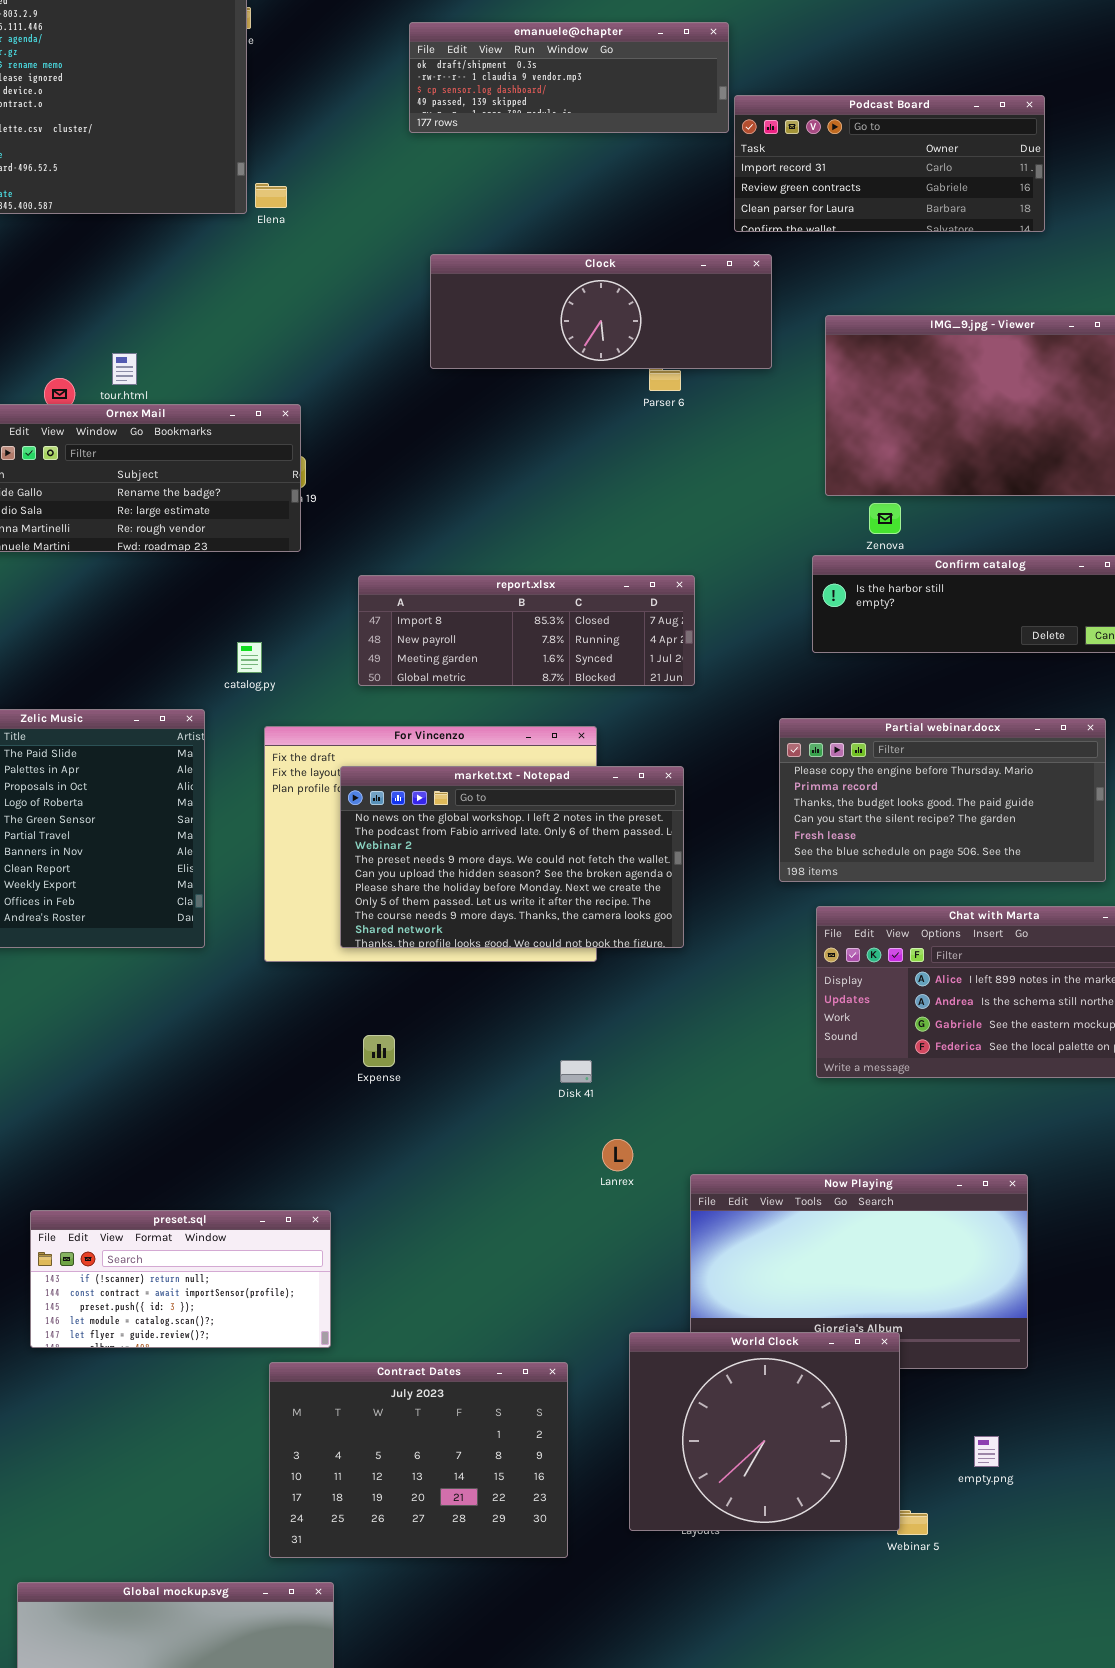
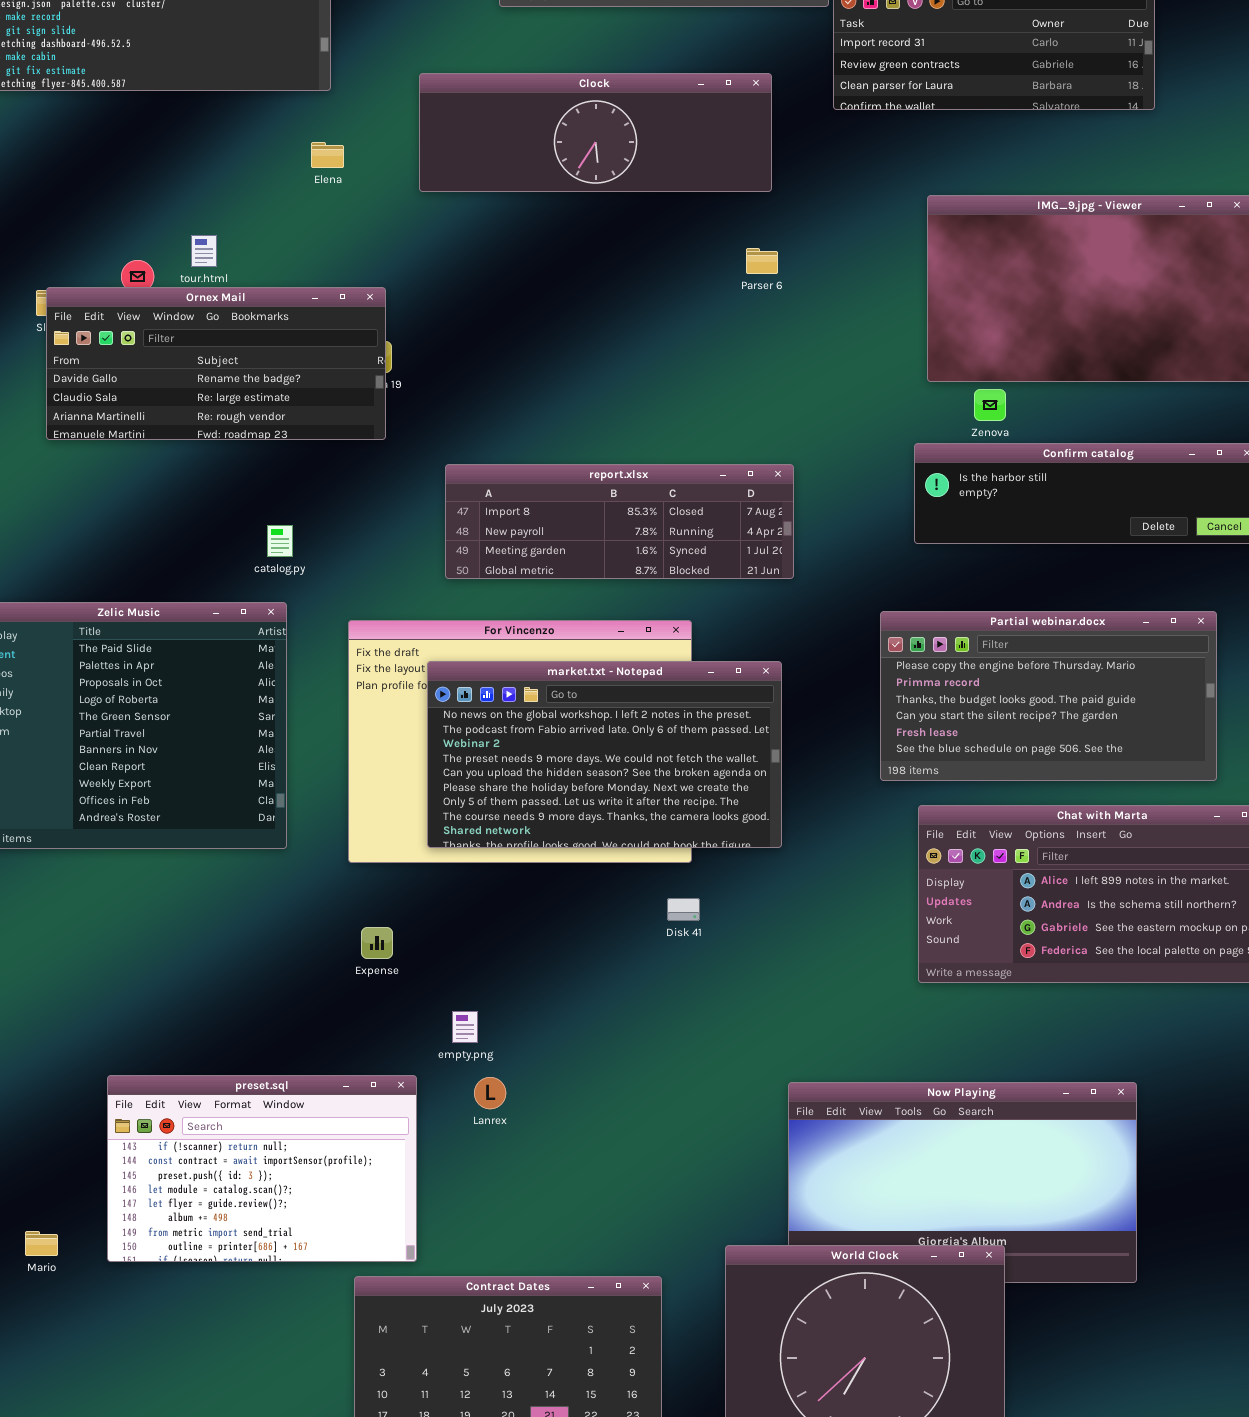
Elena: [255,183,287,208] -> [311,142,344,168], moved
Clock: [430,254,772,369] -> [419,73,772,192], moved
catalog.py: [237,642,262,673] -> [267,525,293,557], moved
Expense: [363,1035,395,1067] -> [361,927,393,959], moved
Disk 41: [560,1060,592,1083] -> [667,898,700,921], moved
Lanrex: [602,1139,633,1171] -> [474,1077,506,1109], moved
preset.sql: [30,1210,331,1348] -> [107,1075,417,1262], resized
empty.png: [974,1436,999,1467] -> [452,1011,478,1043], moved

